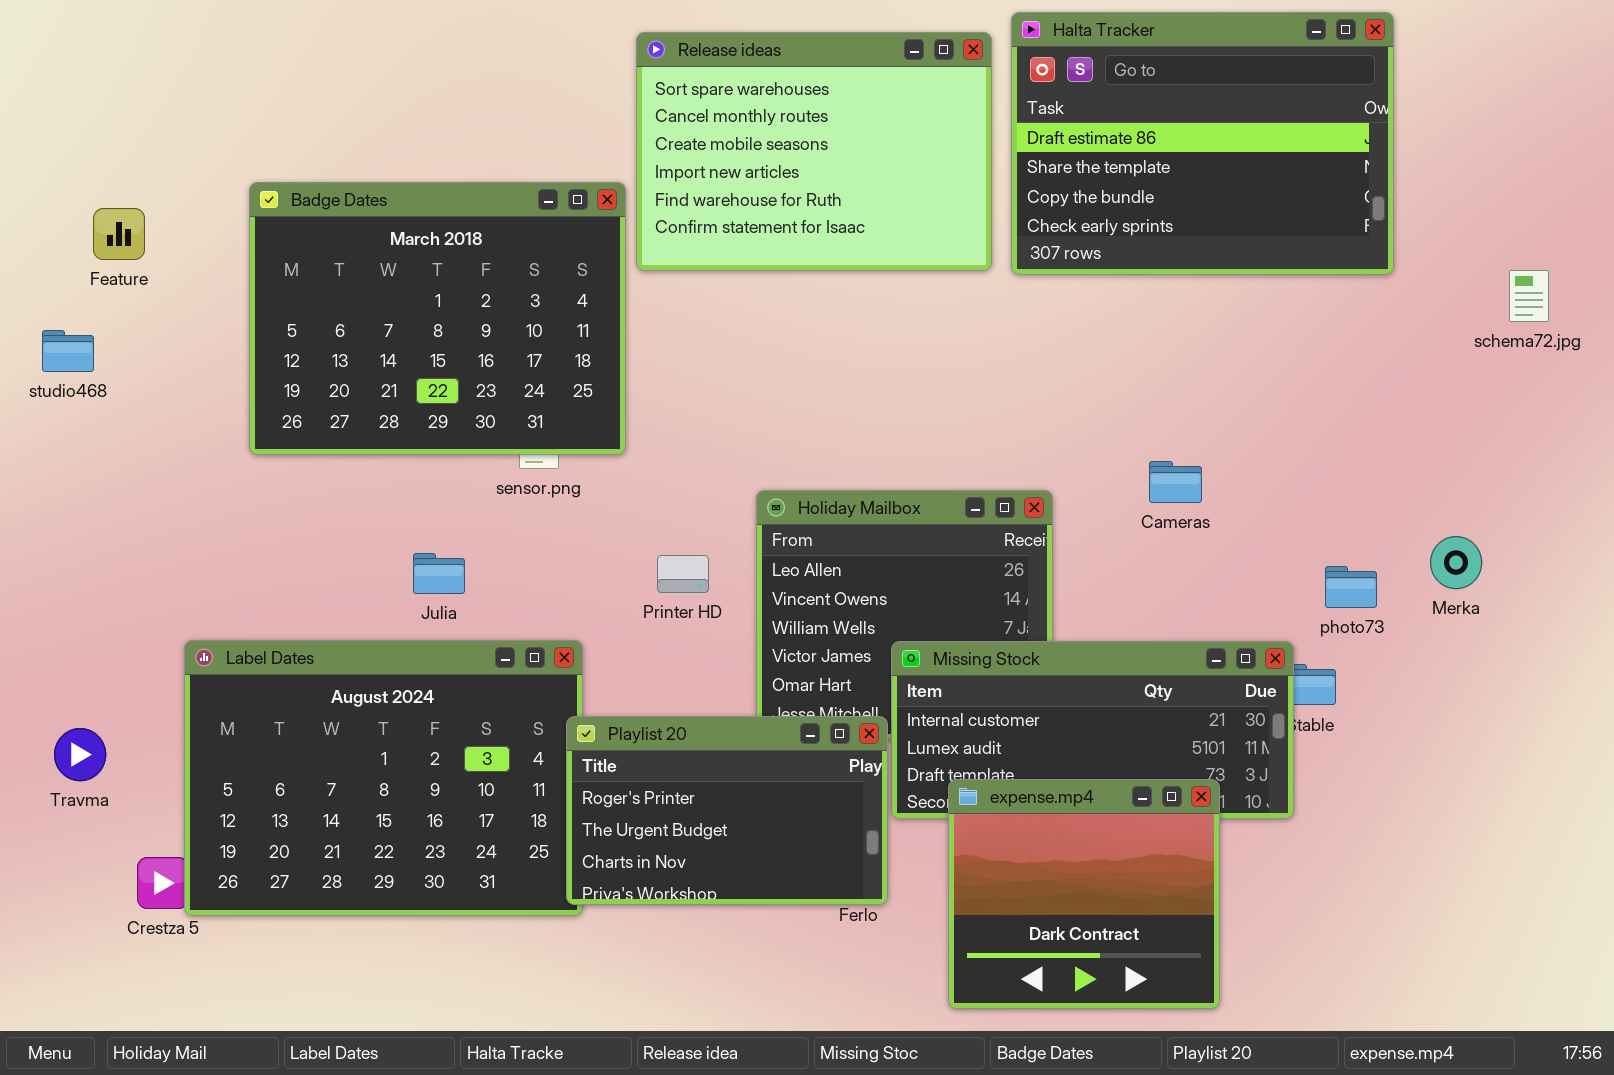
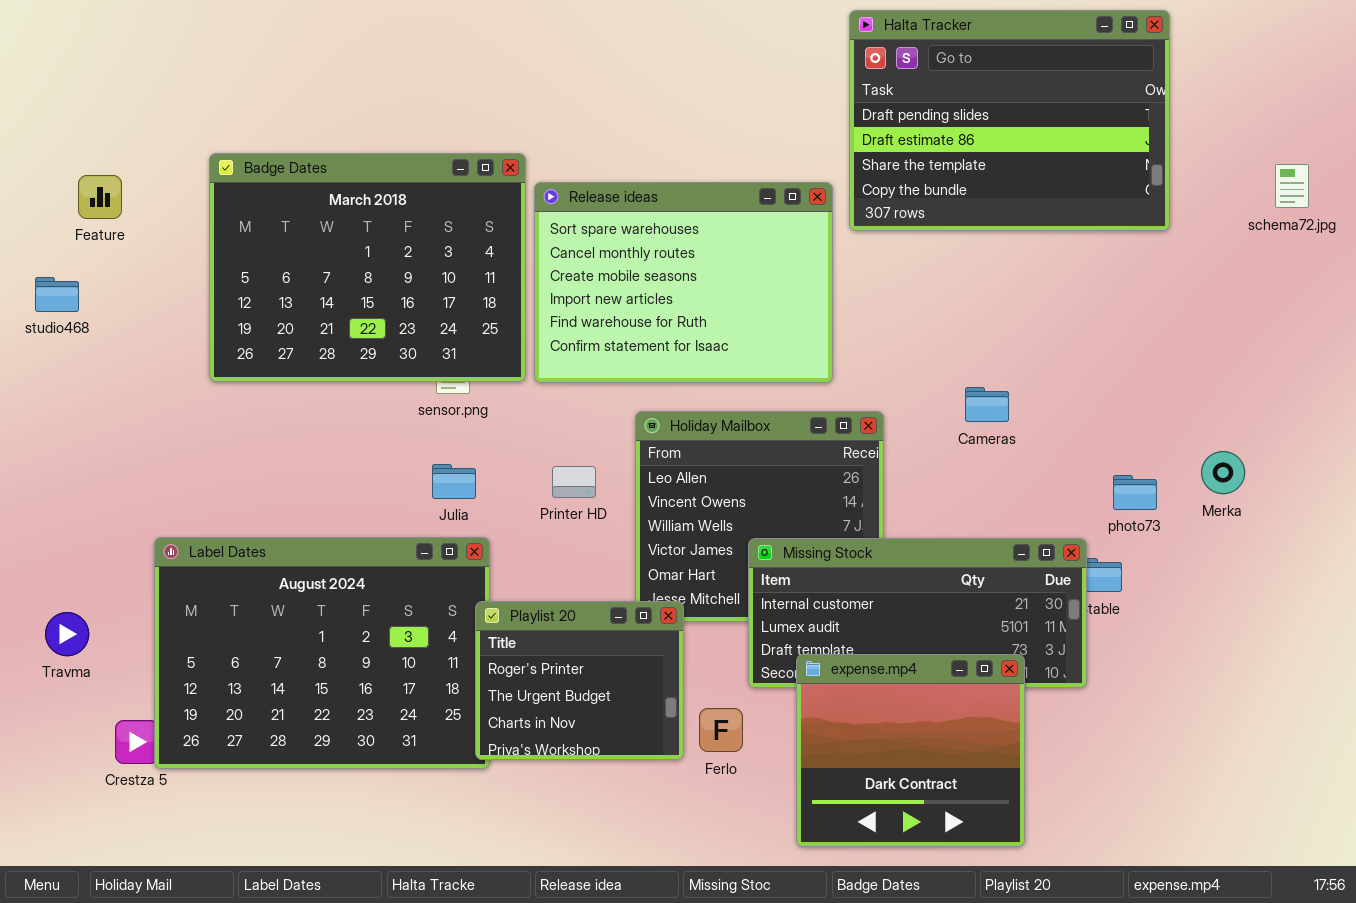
Halta Tracker: [1011,12,1394,275] -> [849,10,1170,231], scrolled up 1 row
Release ideas: [636,32,992,271] -> [534,182,833,383], moved
schema72.jpg: [1509,270,1549,322] -> [1275,164,1309,208], moved
Julia: [413,553,465,594] -> [432,464,476,499], moved
Playlist 20: [566,716,888,905] -> [475,601,684,760], resized

